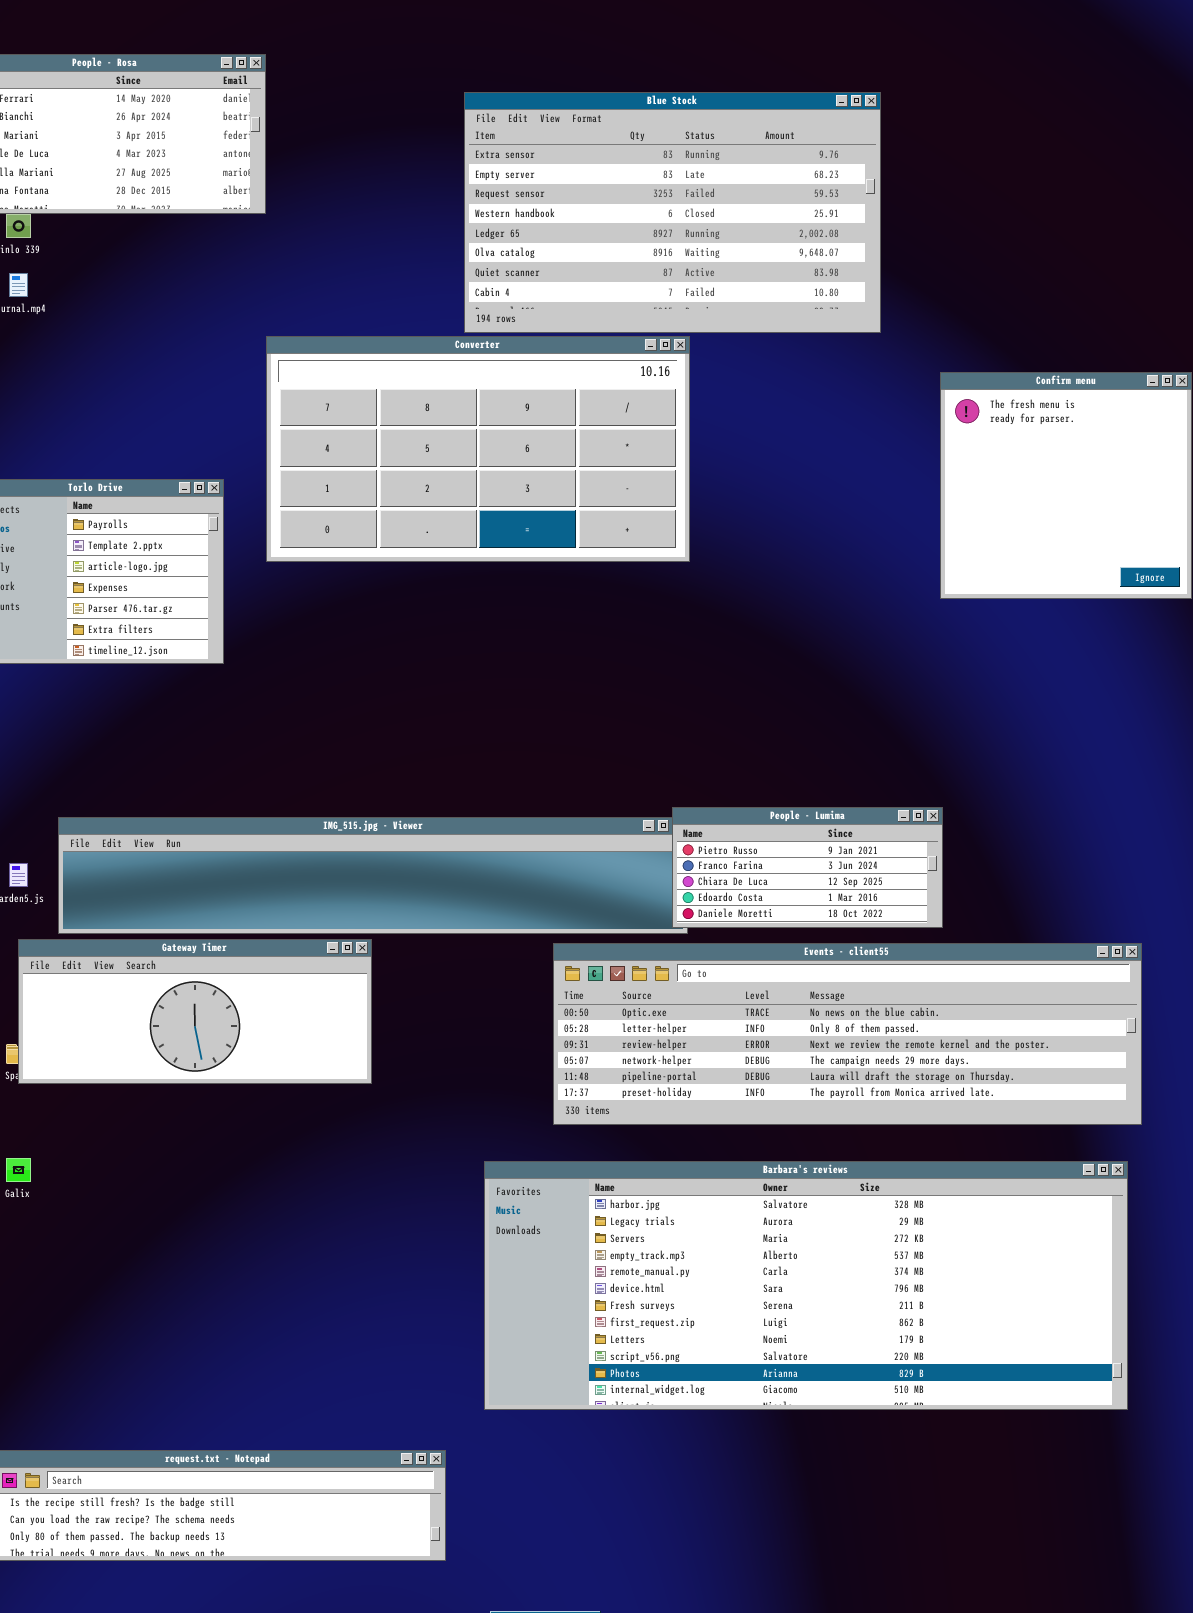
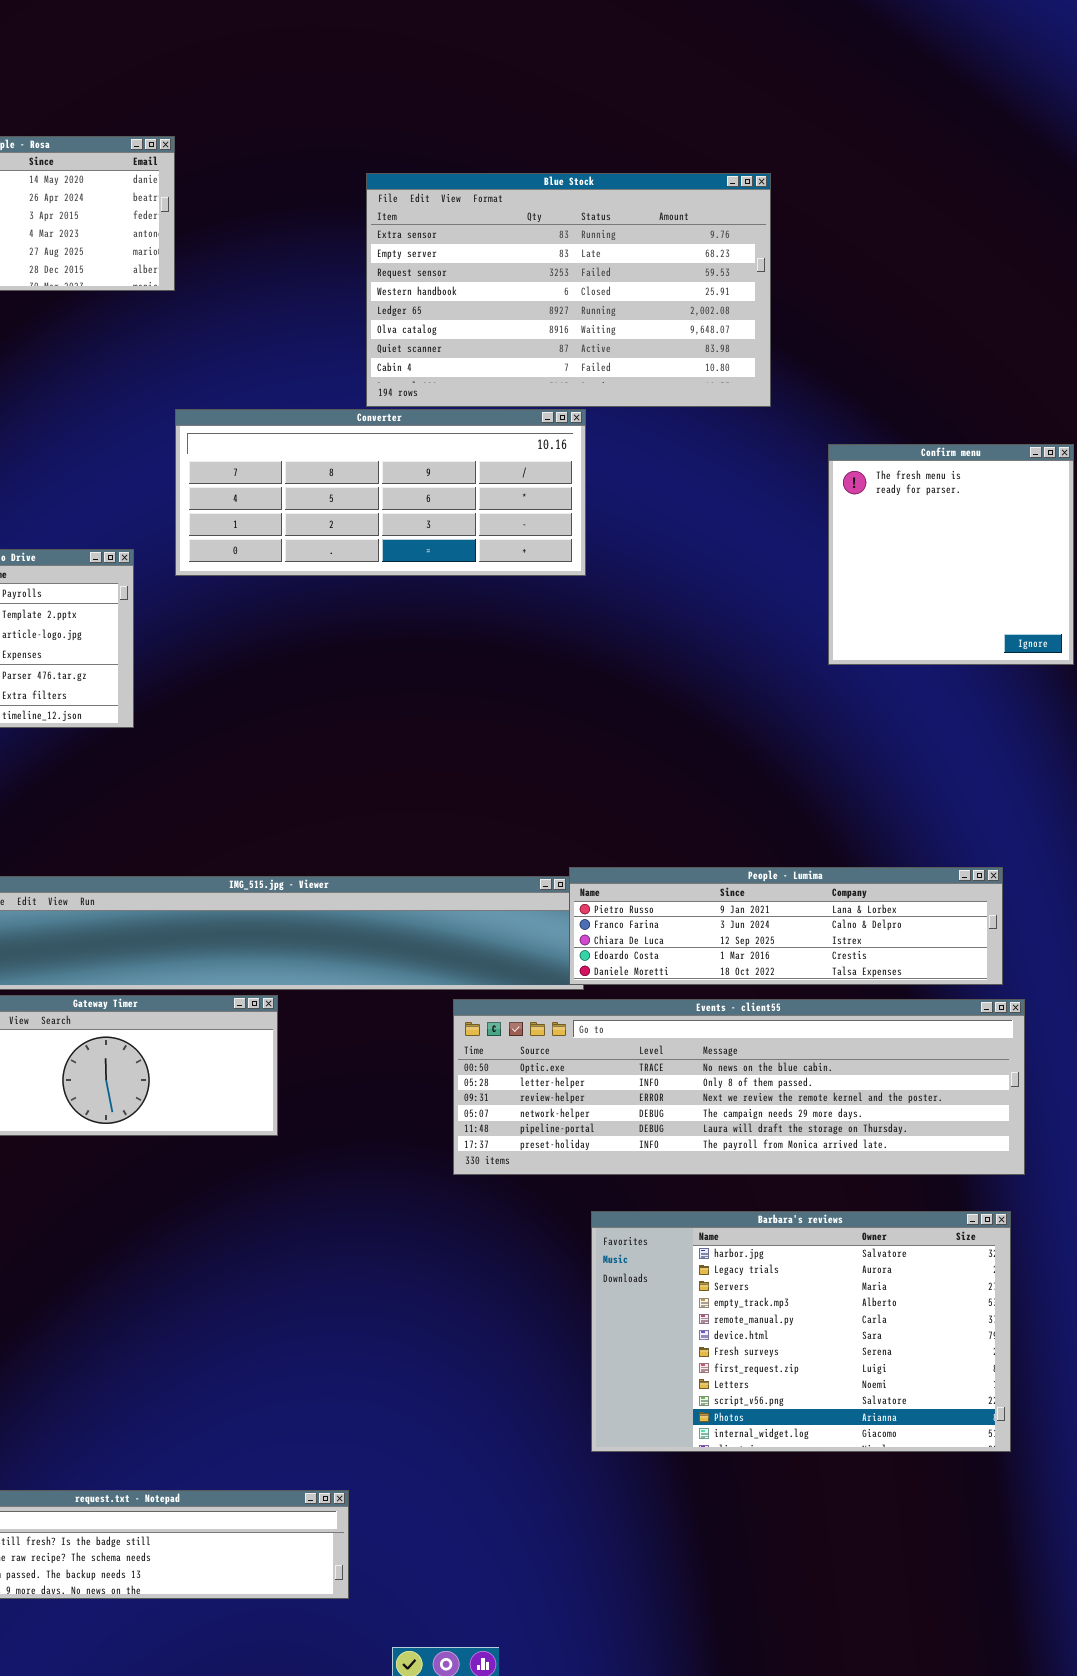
Converter: [266,336,690,562] -> [175,409,586,576], resized
People - Lumima: [672,807,943,928] -> [569,867,1003,985], resized
Barbara's reviews: [484,1161,1128,1410] -> [591,1211,1011,1452], resized

